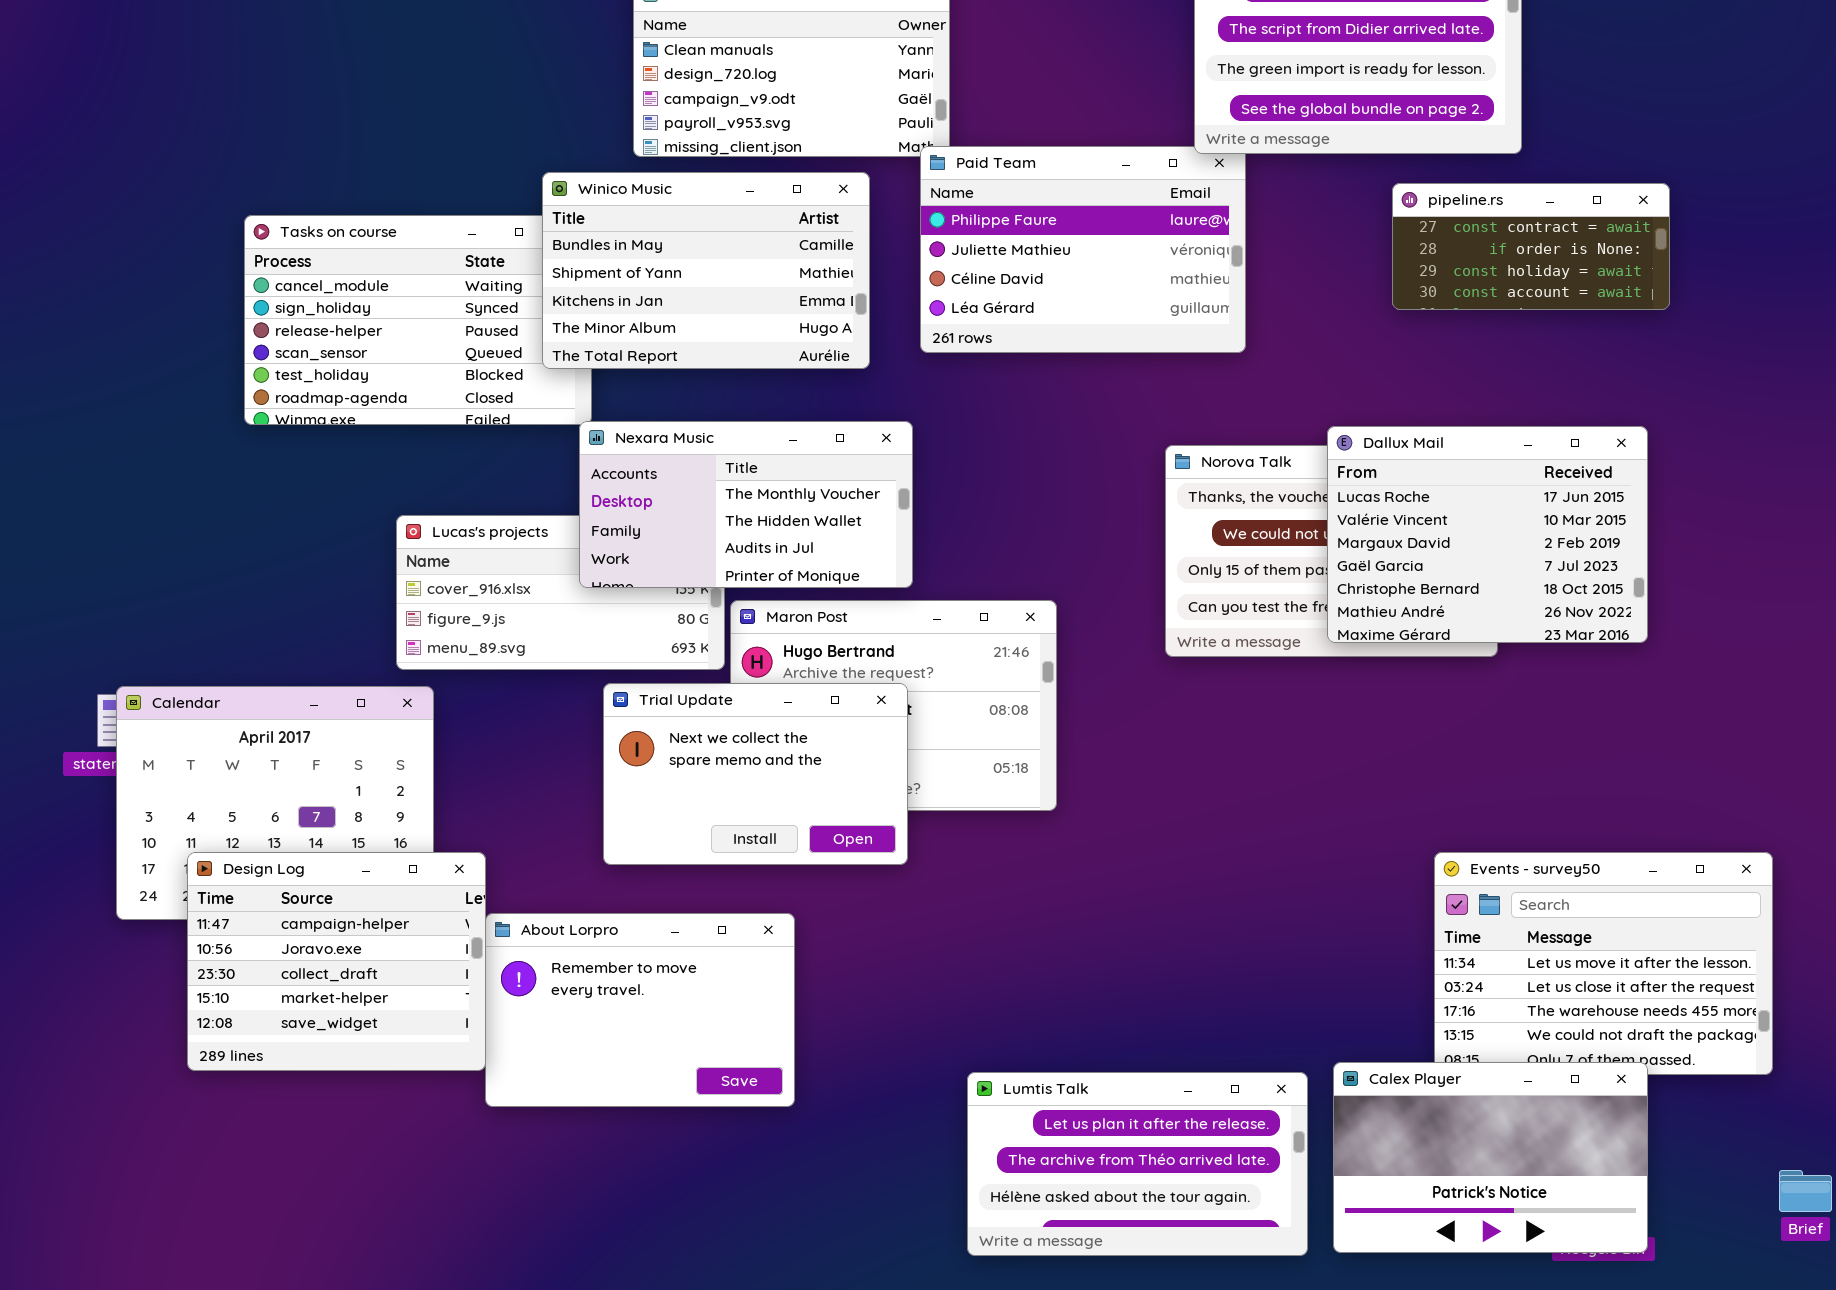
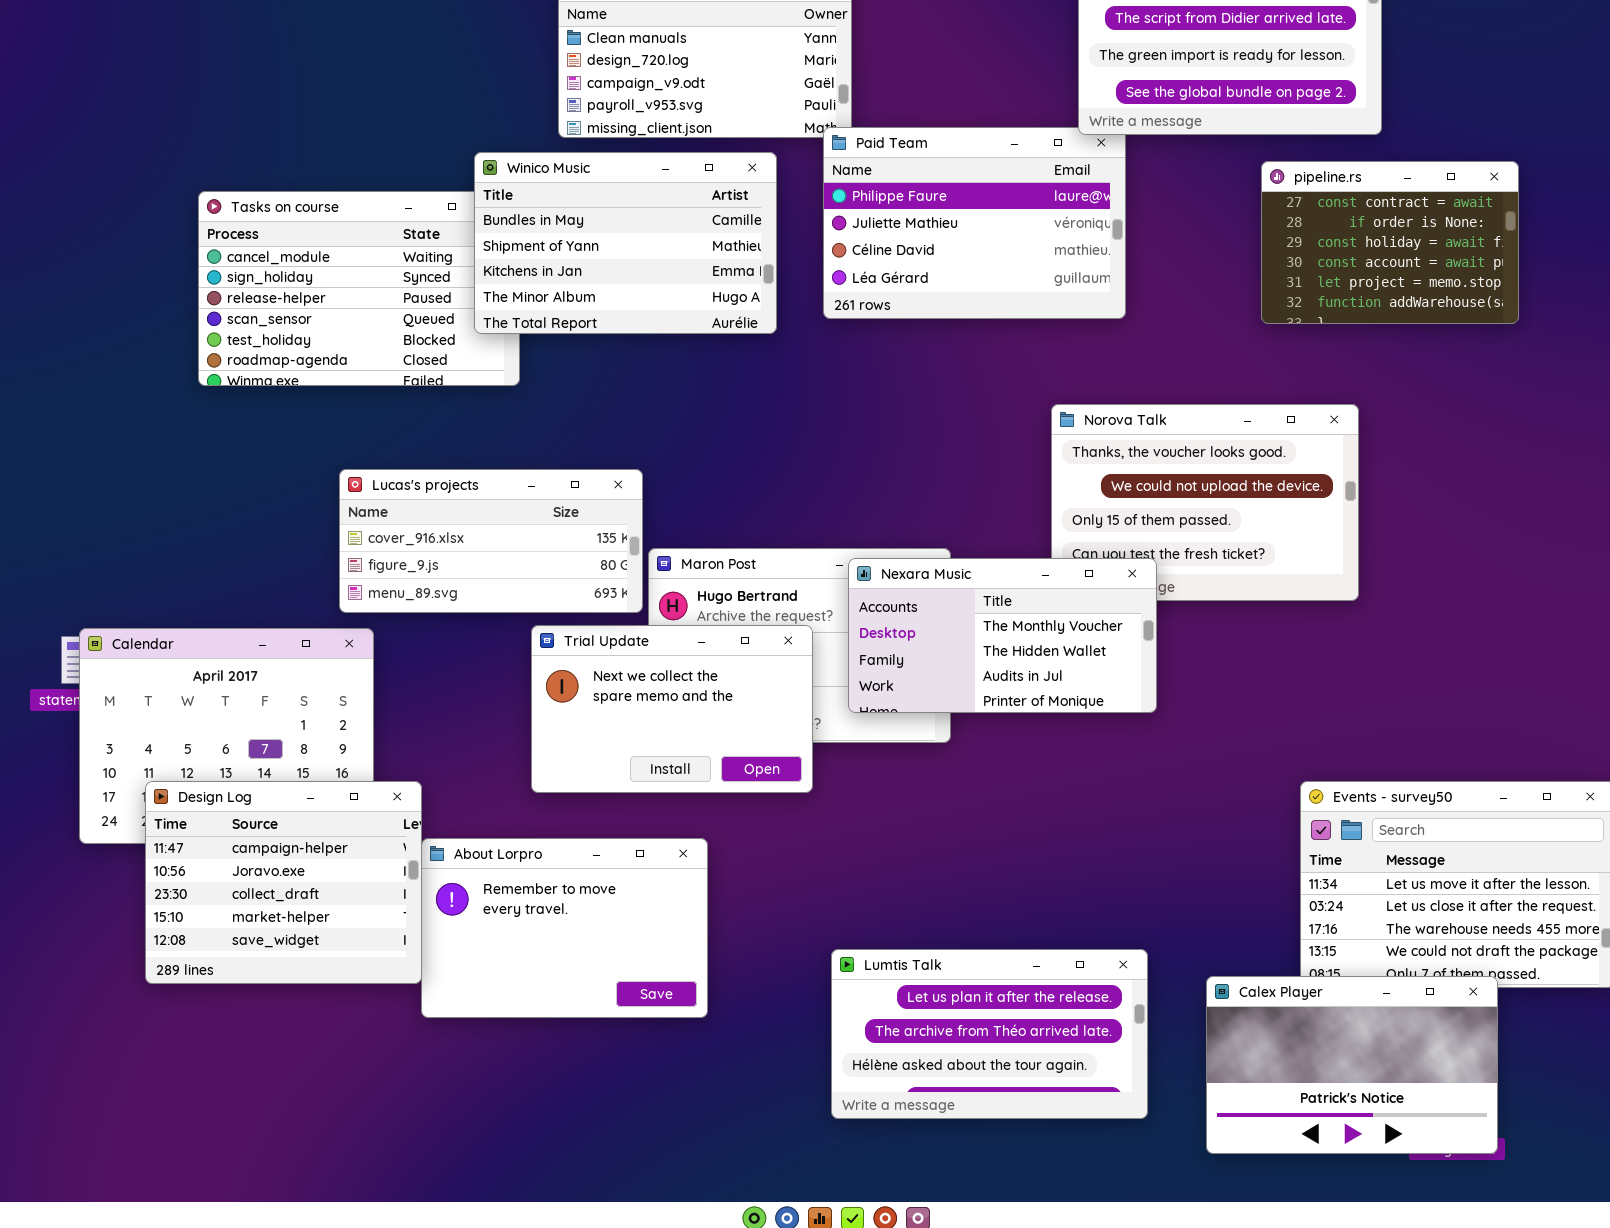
pipeline.rs: [1392,183,1670,310] -> [1261,161,1519,324], resized
Nexara Music: [579,421,913,588] -> [848,558,1157,713], moved
Dallux Mail: [1327,426,1648,643] -> none, closed
Lumtis Talk: [967,1072,1308,1256] -> [831,949,1148,1119], moved

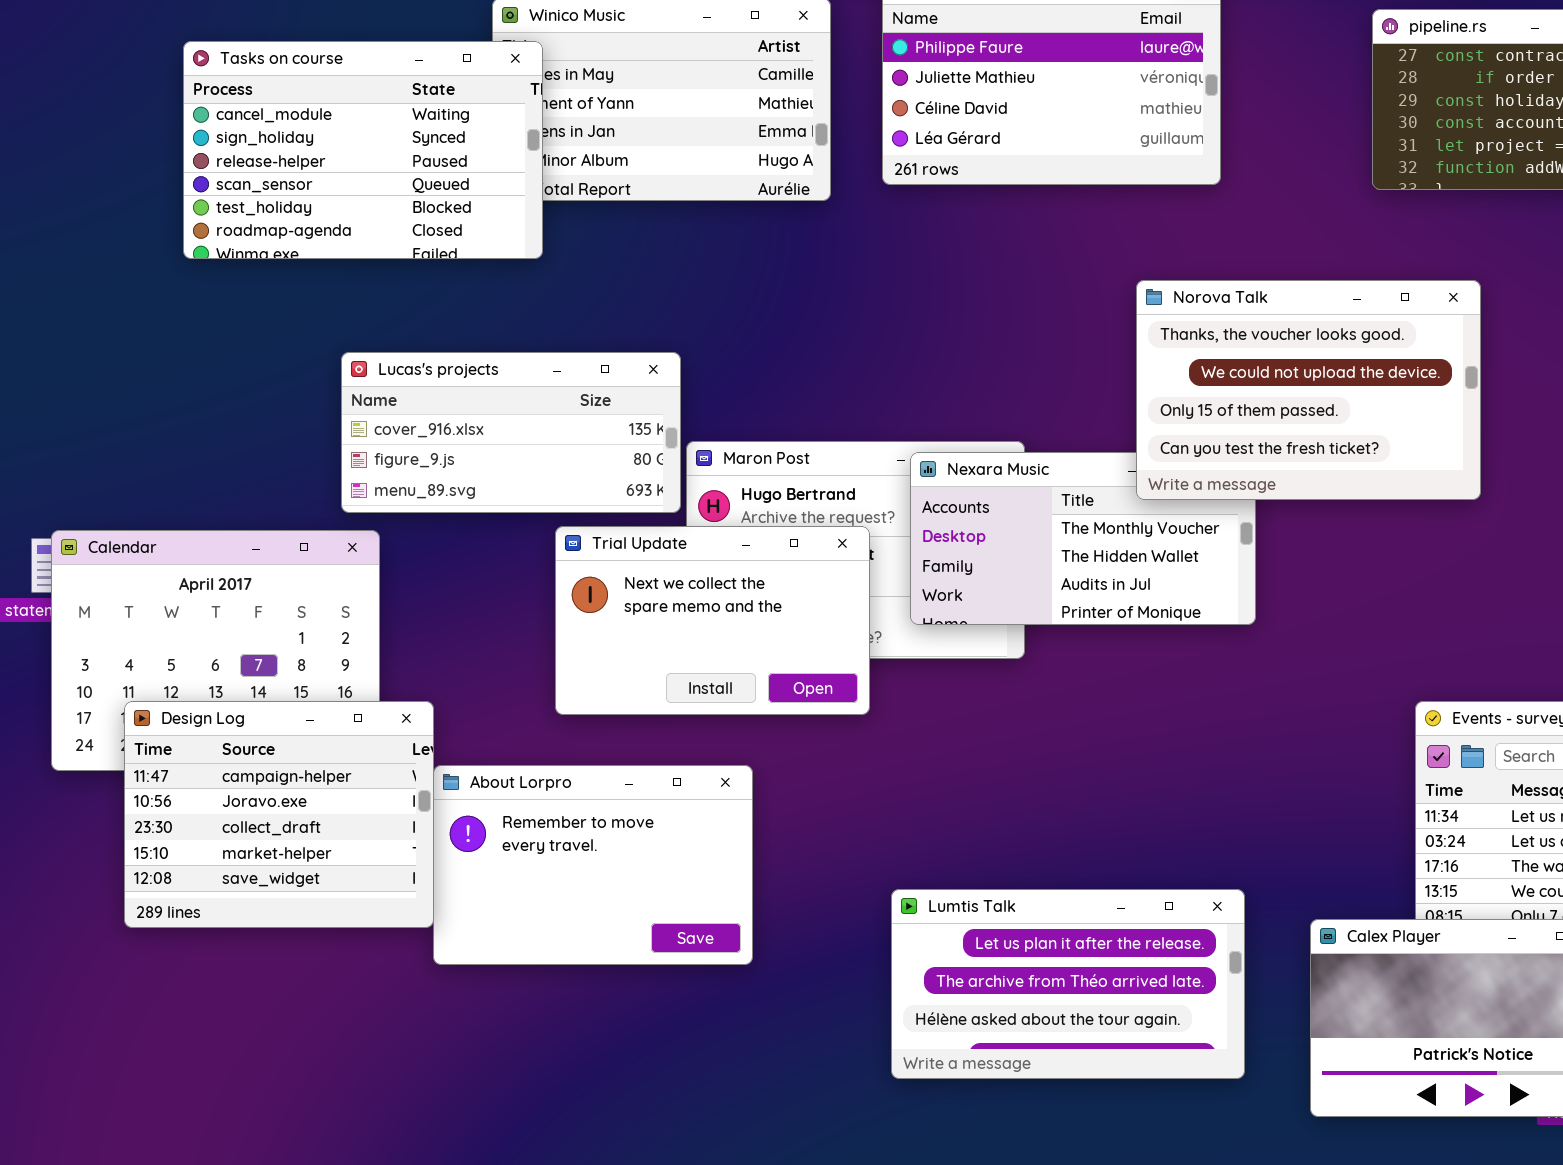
Tasks on course: [198,191,520,386] -> [183,41,543,259], raised
Norova Talk: [1051,404,1359,601] -> [1136,280,1481,500], raised

